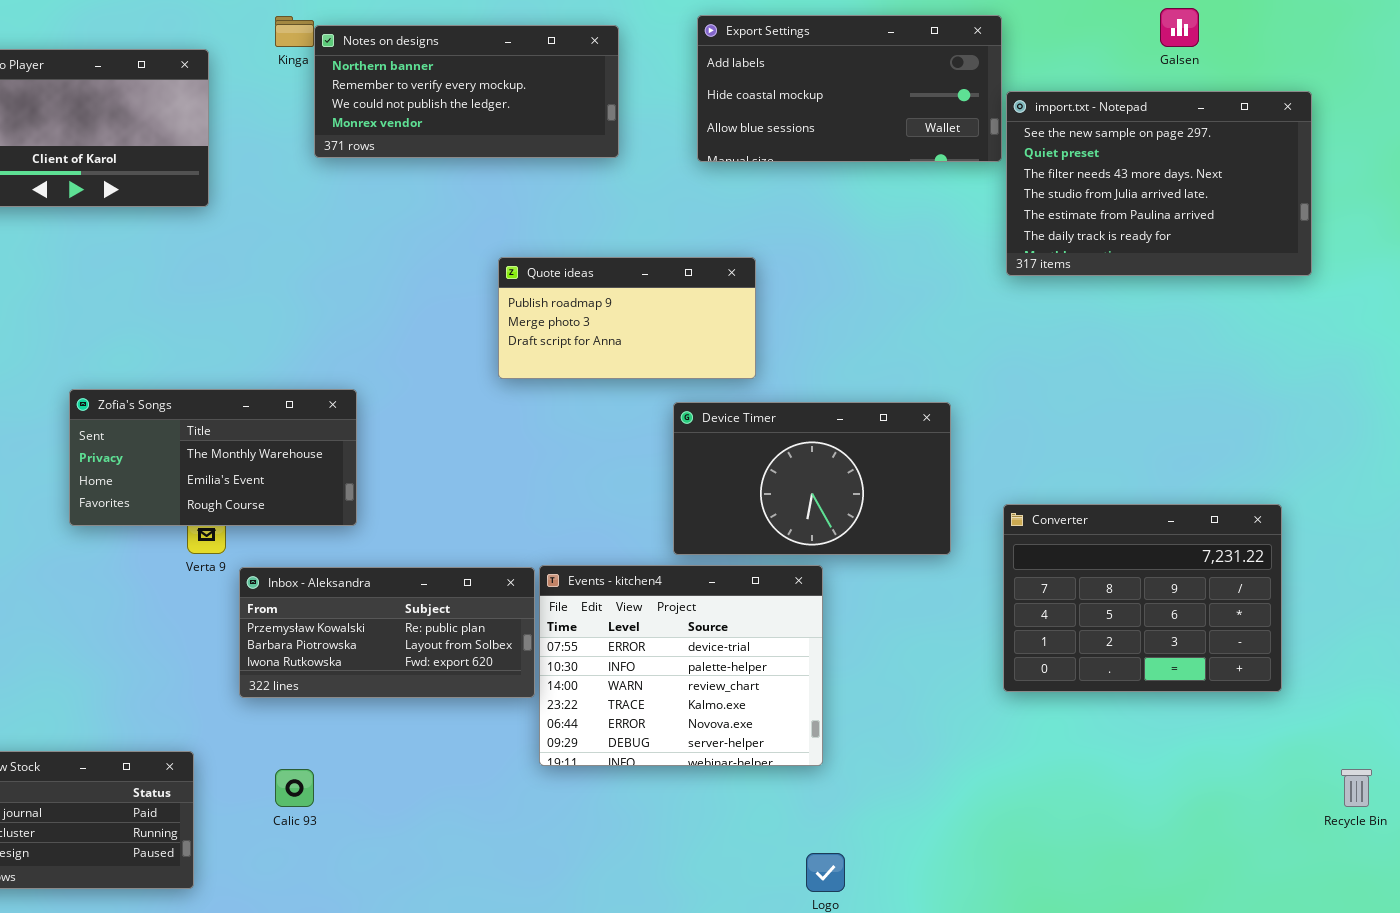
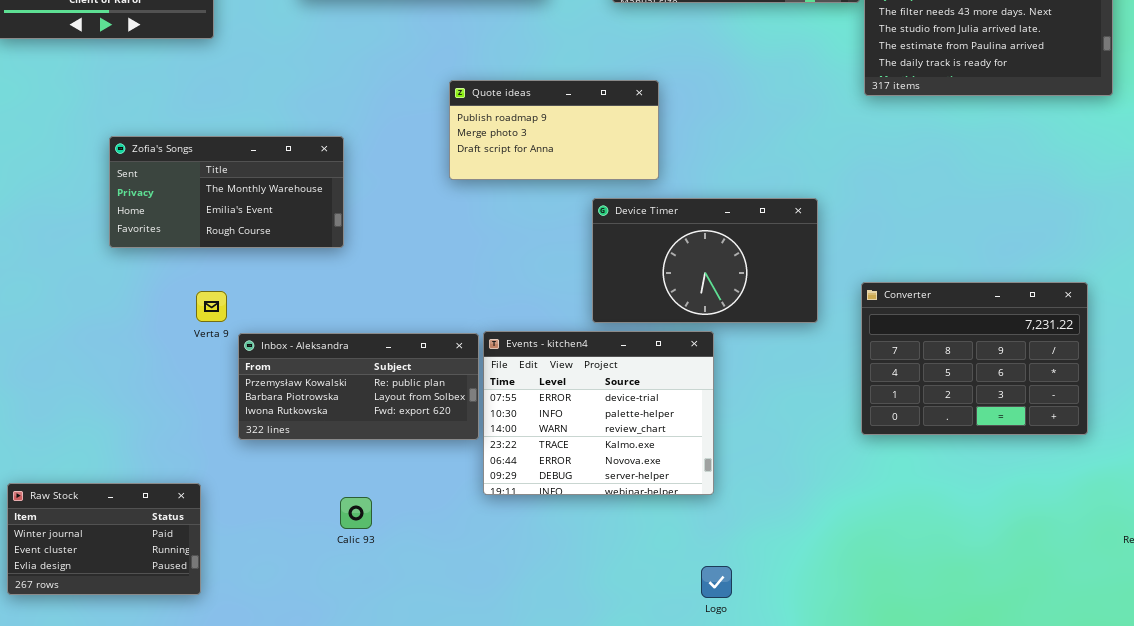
Zofia's Songs: [69,389,357,526] -> [109,136,344,248], moved
Calic 93: [275,769,314,807] -> [340,497,372,529], moved

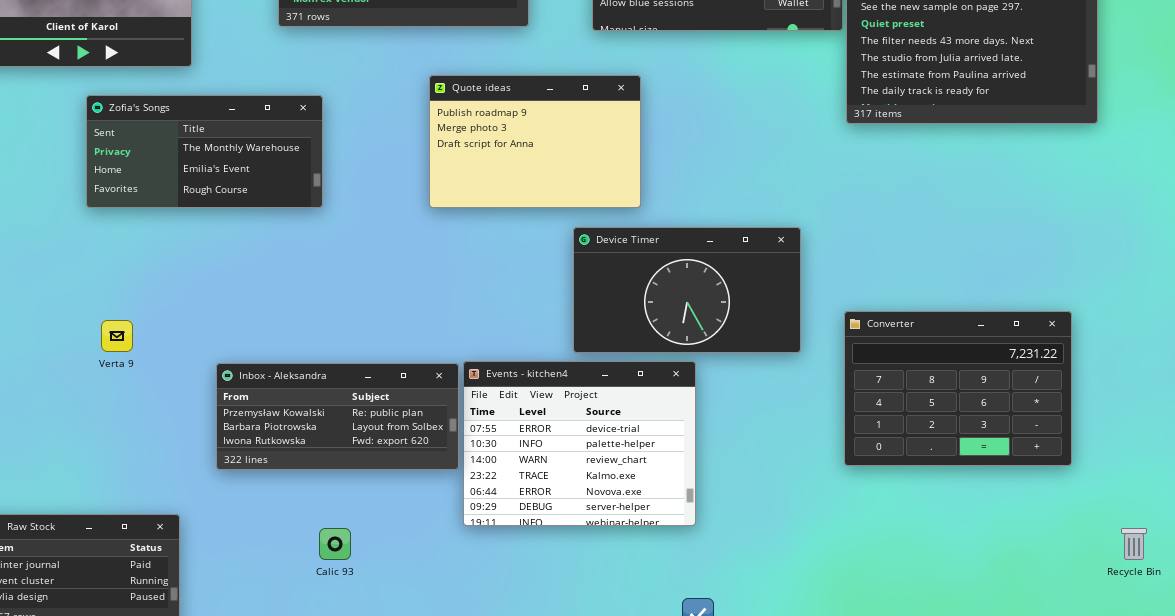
Quote ideas: [449,80,659,180] -> [429,75,641,208], resized
Zofia's Songs: [109,136,344,248] -> [86,95,323,208], moved
Verta 9: [196,291,227,322] -> [101,320,133,352], moved

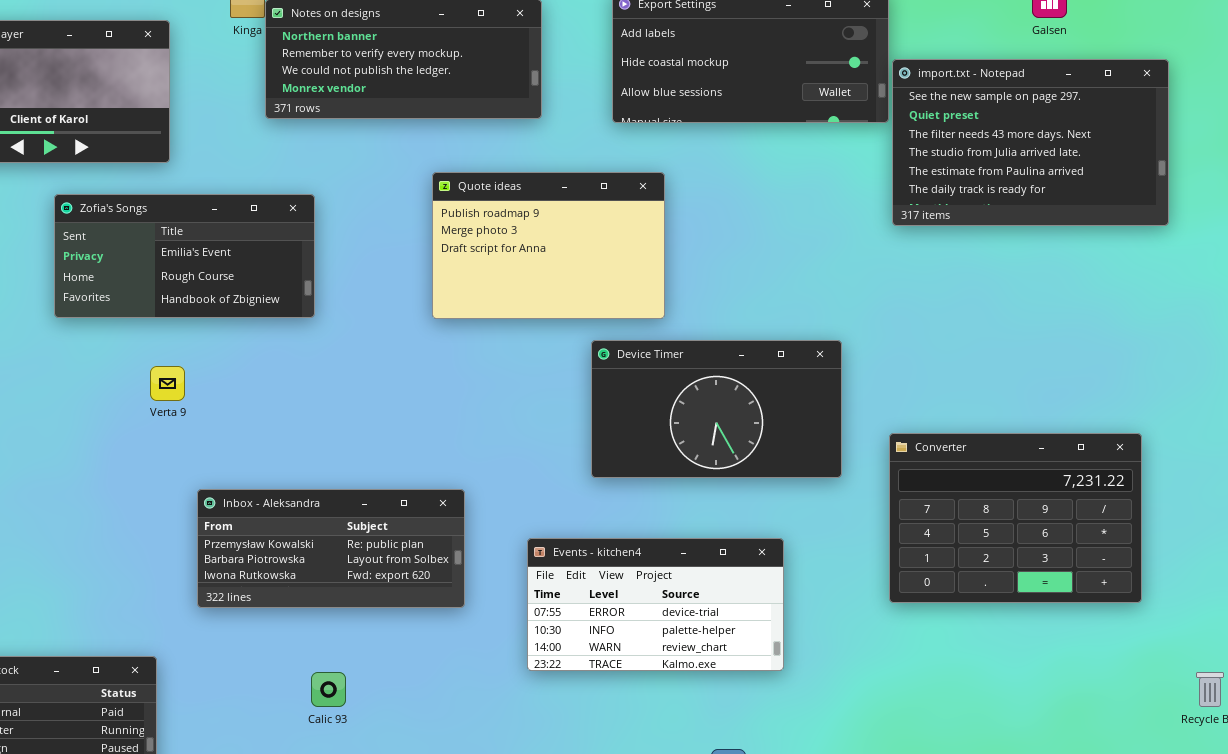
Zofia's Songs: [86,95,323,208] -> [54,194,315,318], scrolled down 1 row
Verta 9: [101,320,133,352] -> [150,366,185,401], moved
Events - kitchen4: [463,361,696,526] -> [527,538,784,671], moved, resized

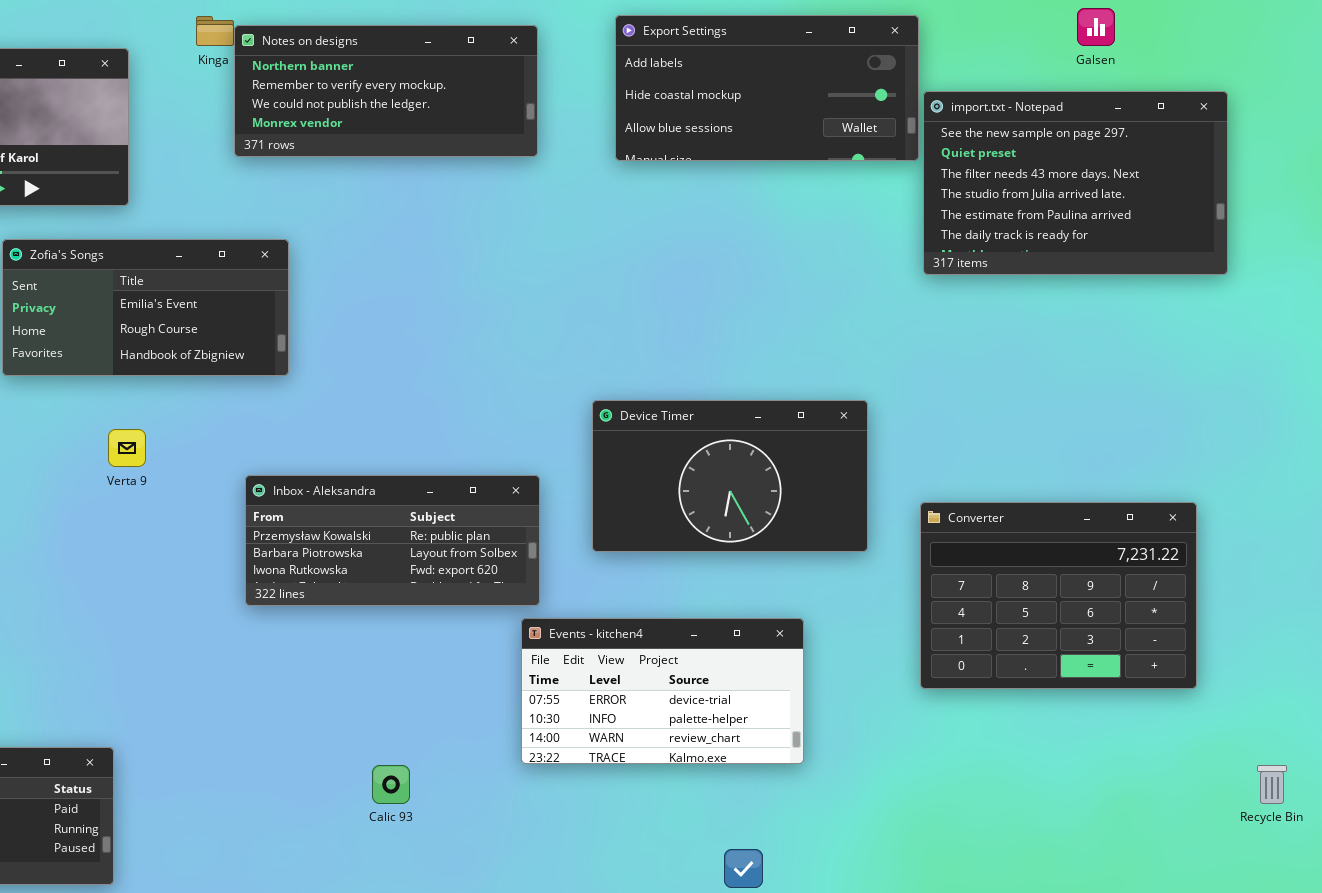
Quote ideas: [432,172,665,319] -> none, closed
Inbox - Aleksandra: [197,489,465,608] -> [245,475,540,606], moved
Calic 93: [311,672,346,707] -> [372,765,410,804], moved

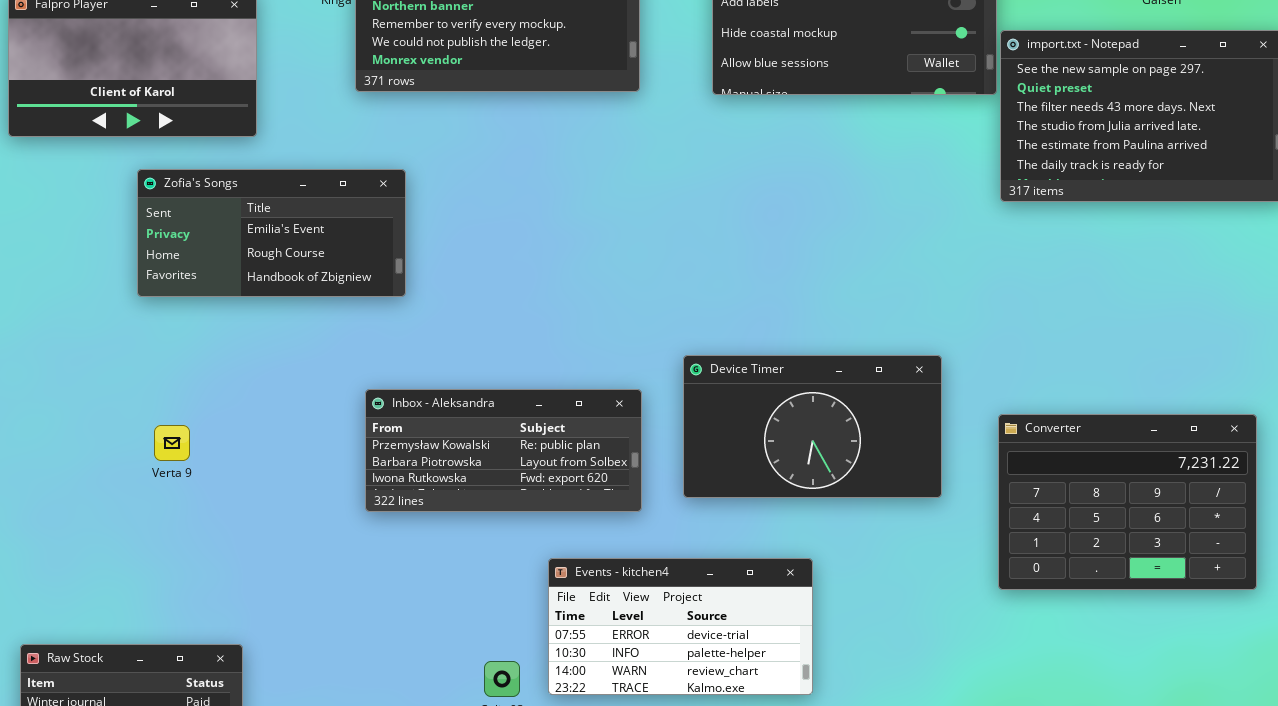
Device Timer: [592,400,868,552] -> [683,355,942,498], moved
Verta 9: [108,429,146,467] -> [154,425,190,461], moved
Events - kitchen4: [521,618,804,764] -> [548,558,813,695], moved

